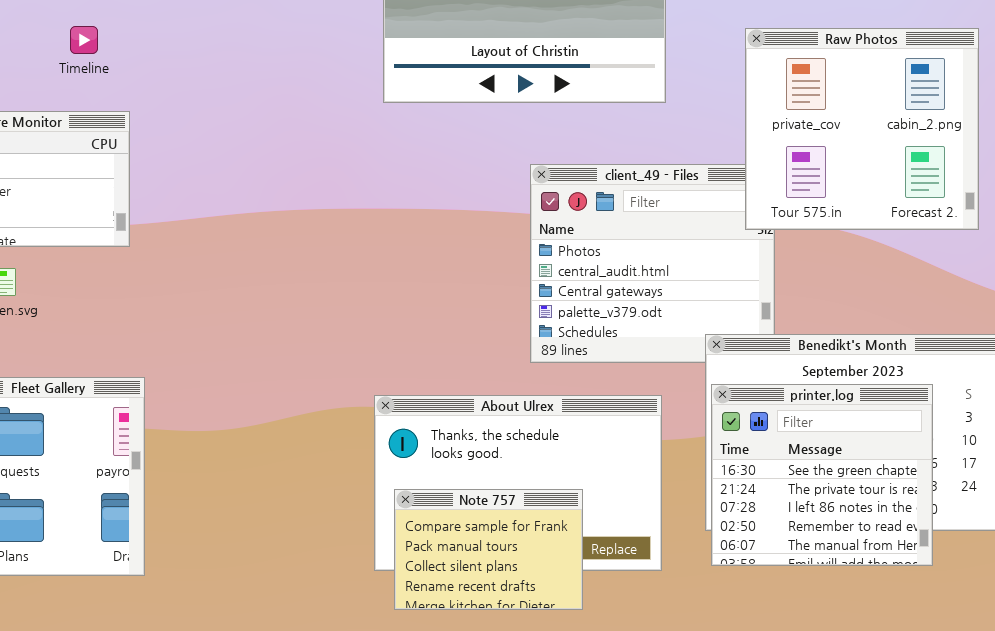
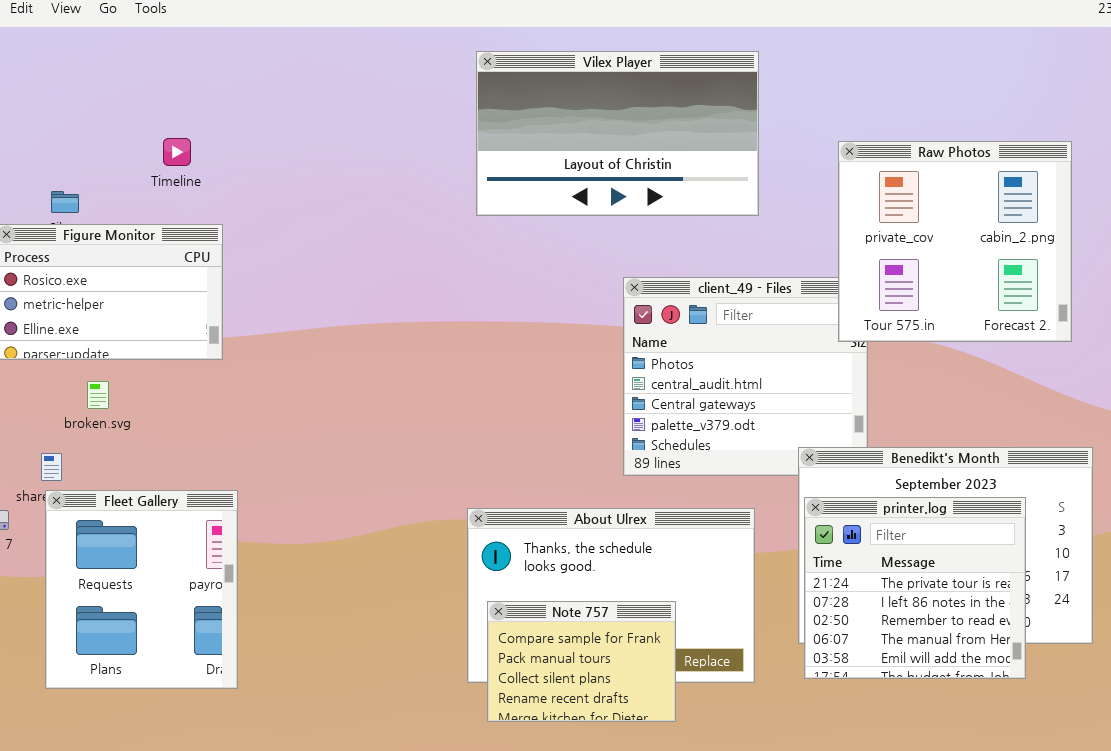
printer.log: [711,384,933,566] -> [804,497,1026,679], scrolled down 1 row

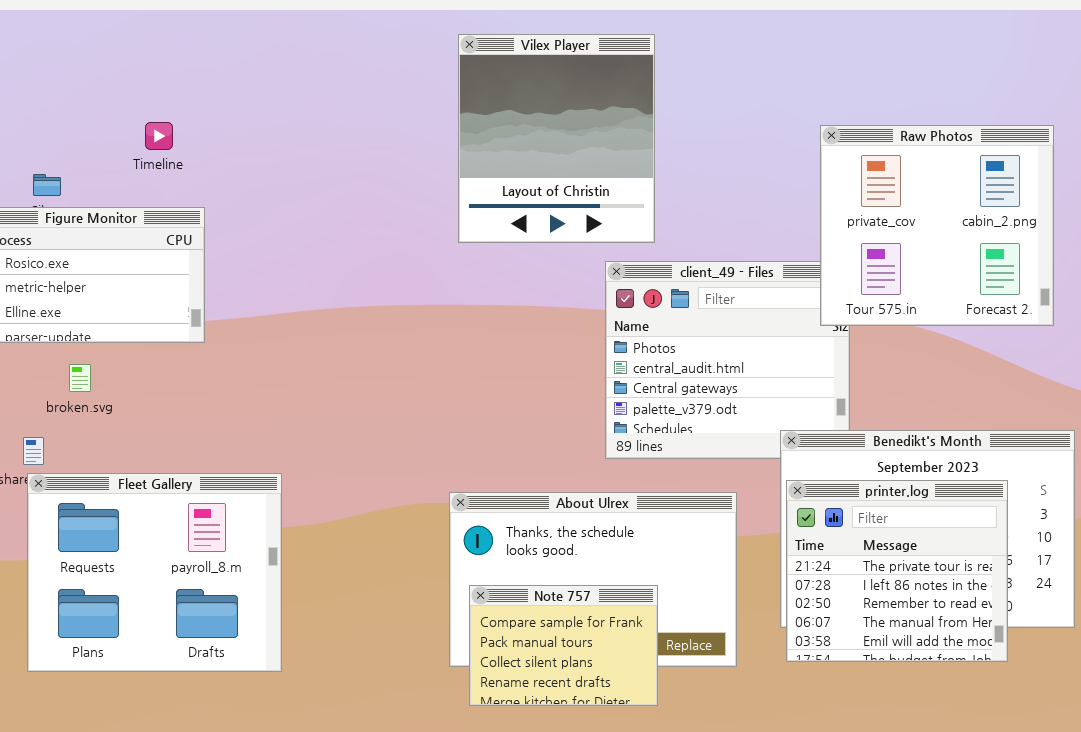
Vilex Player: [476,51,759,216] -> [458,34,655,243], resized
Fleet Gallery: [45,490,238,689] -> [27,473,282,672], resized

